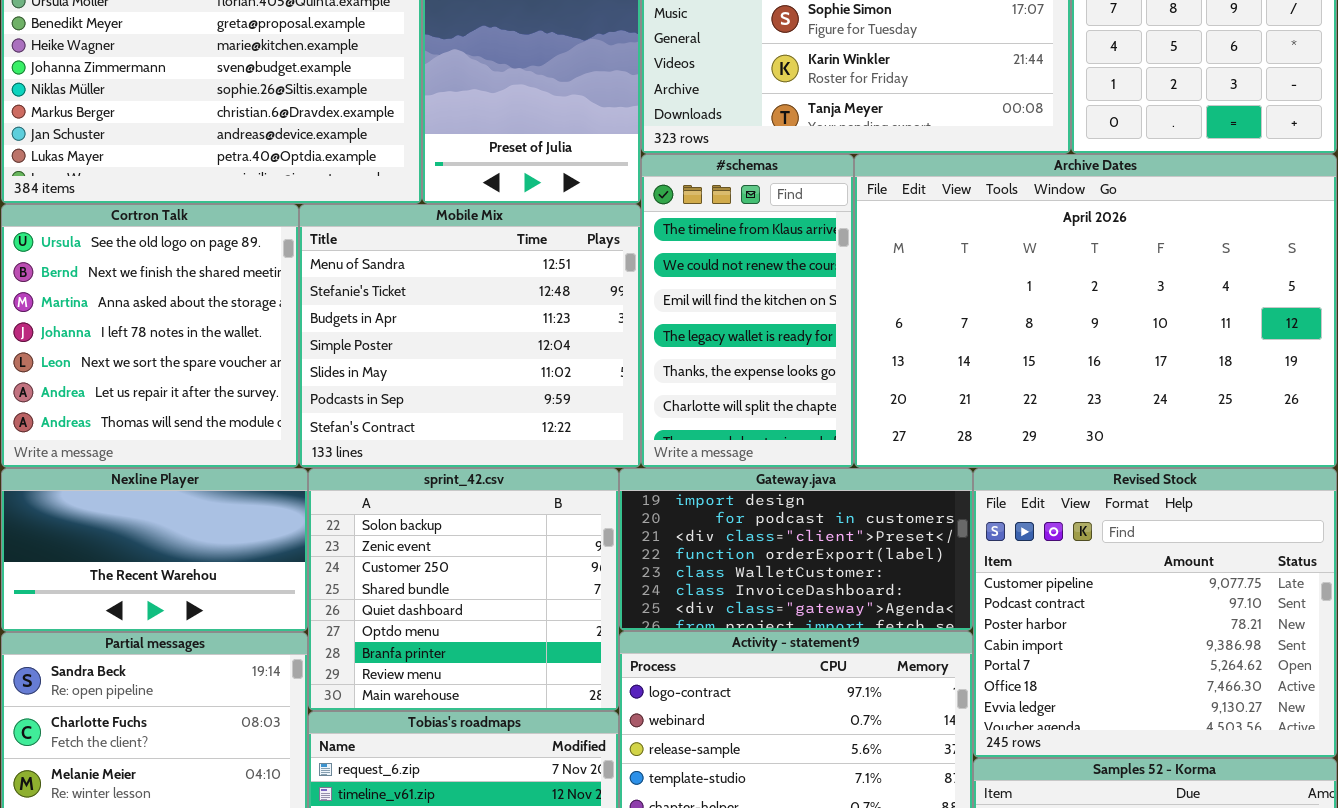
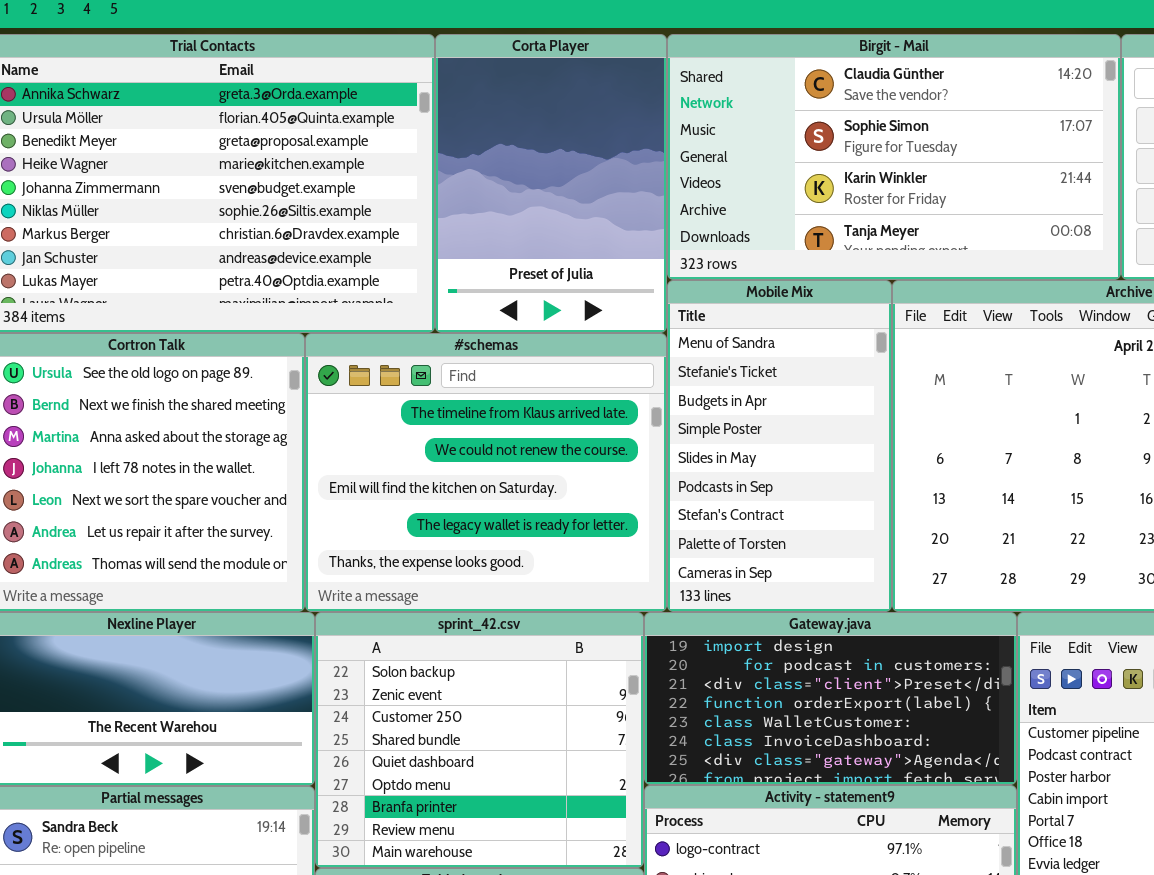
#schemas: [641,154,854,468] -> [305,333,667,612], moved, resized
Mobile Mix: [299,204,641,468] -> [667,280,892,612], moved, resized

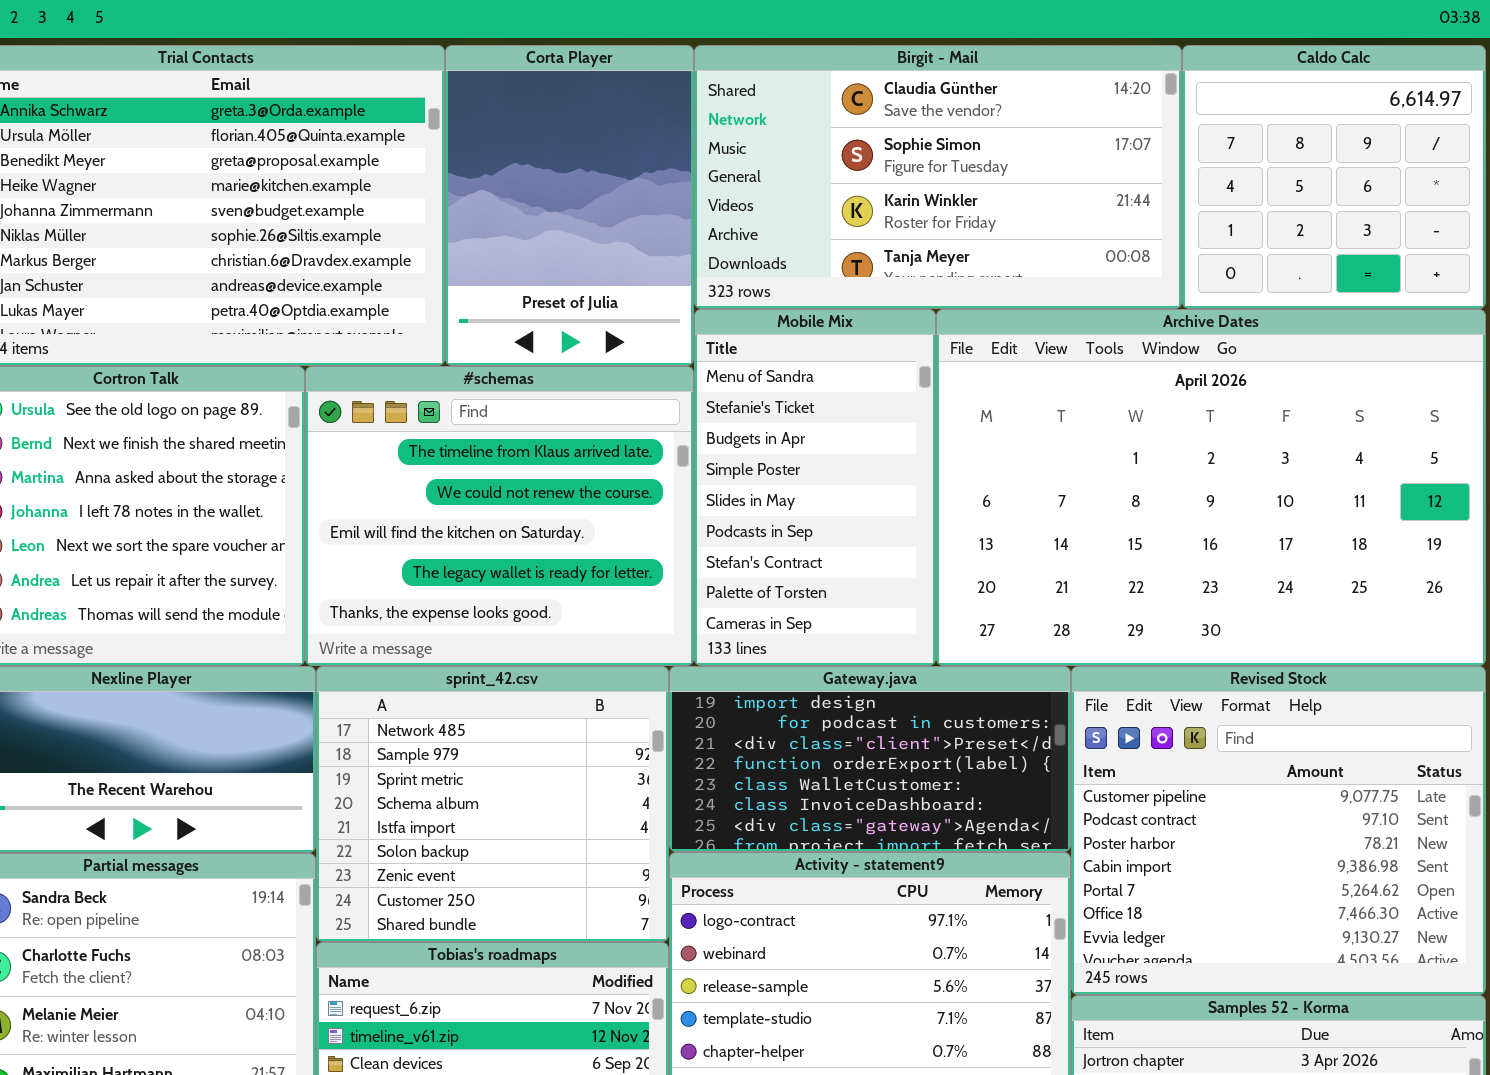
sprint_42.csv: [315,612,644,868] -> [316,666,669,942], scrolled up 5 rows

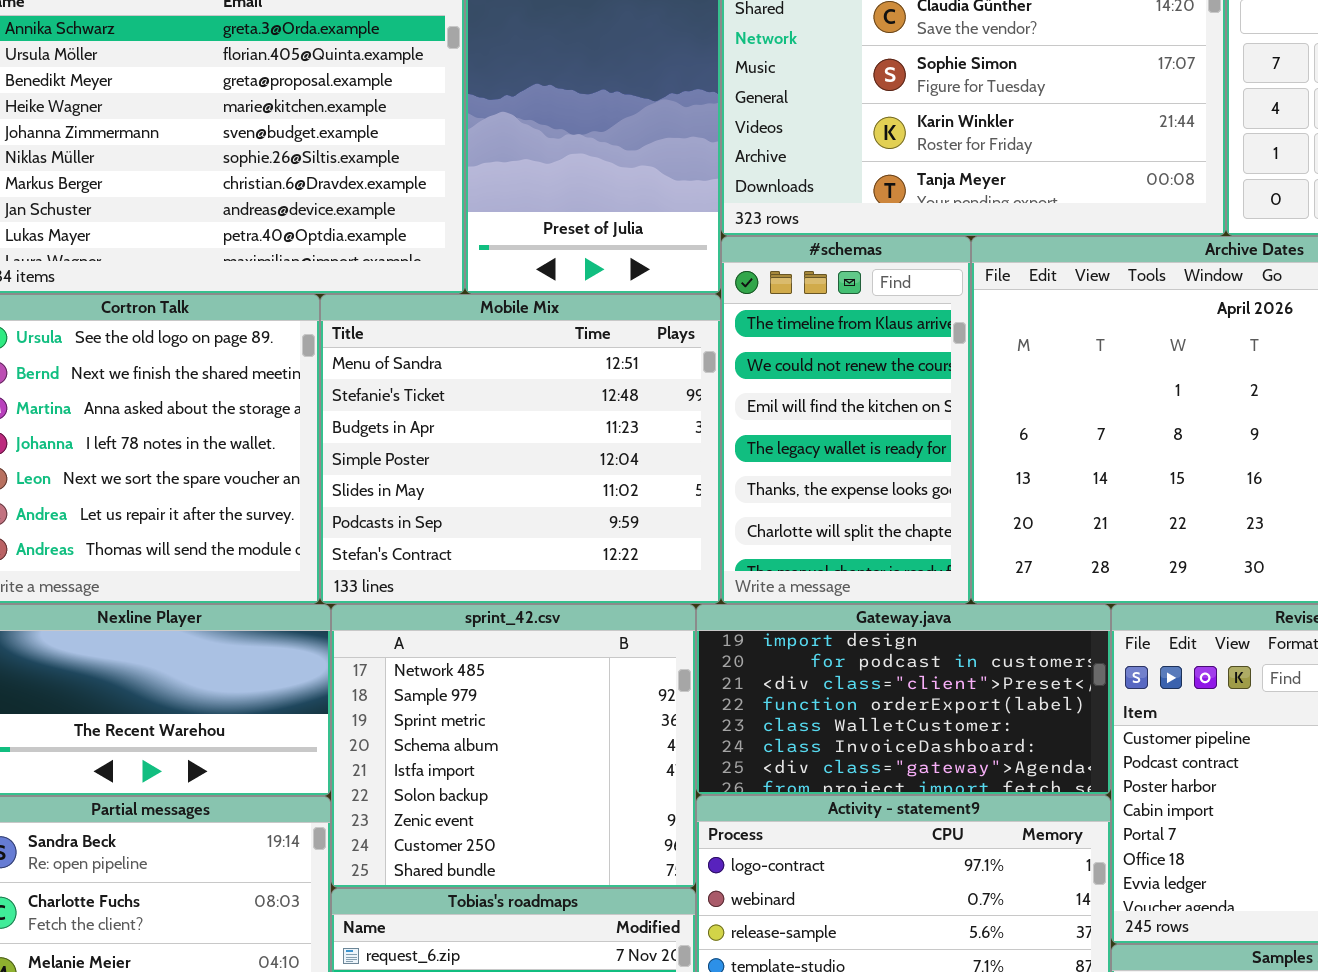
Mobile Mix: [694,309,936,666] -> [320,294,721,604], moved, resized
#schemas: [305,366,694,666] -> [721,236,971,604], moved, resized

